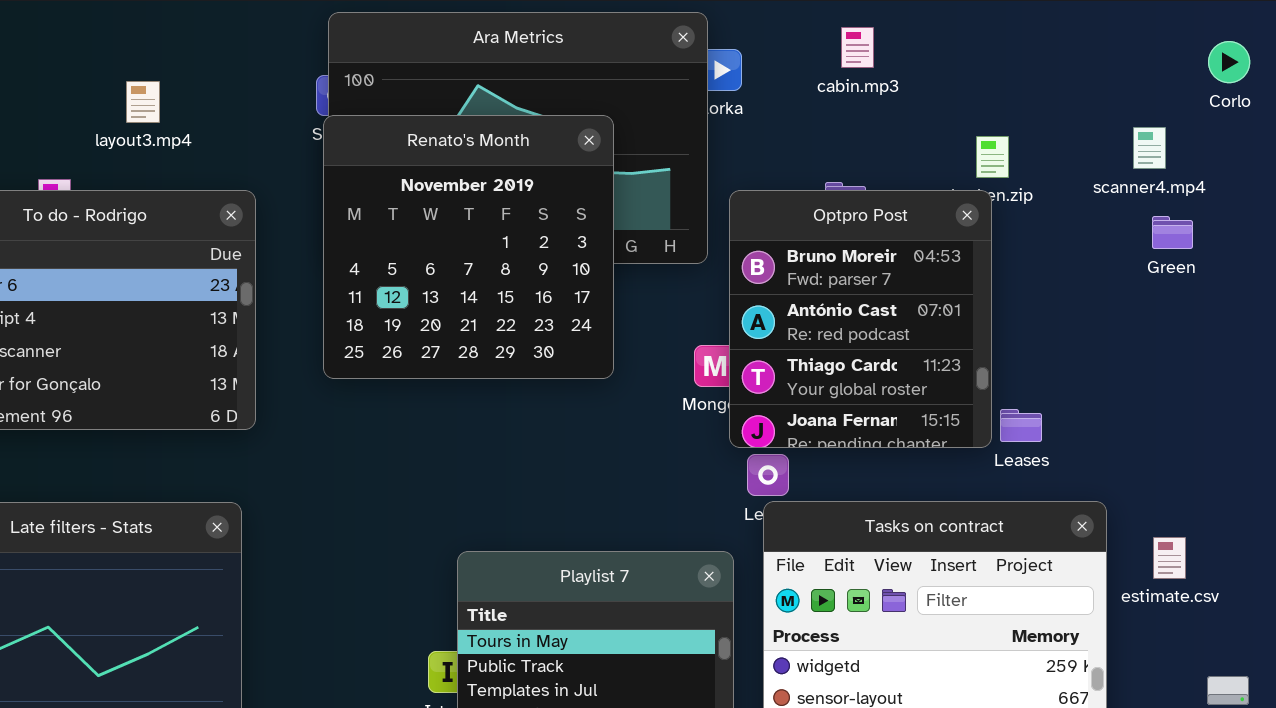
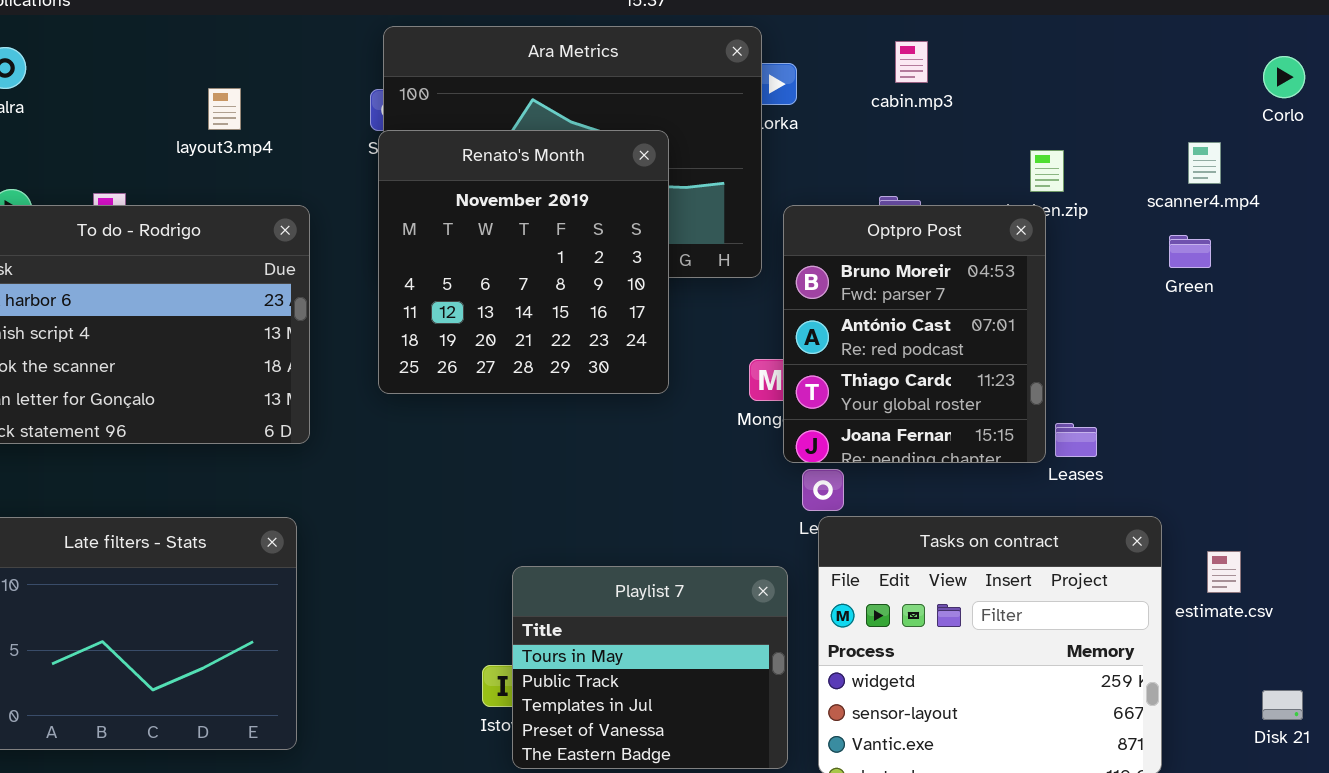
layout3.mp4: [126,81,160,123] -> [208,88,241,130], moved
Green: [1152,216,1193,249] -> [1169,235,1211,268], moved

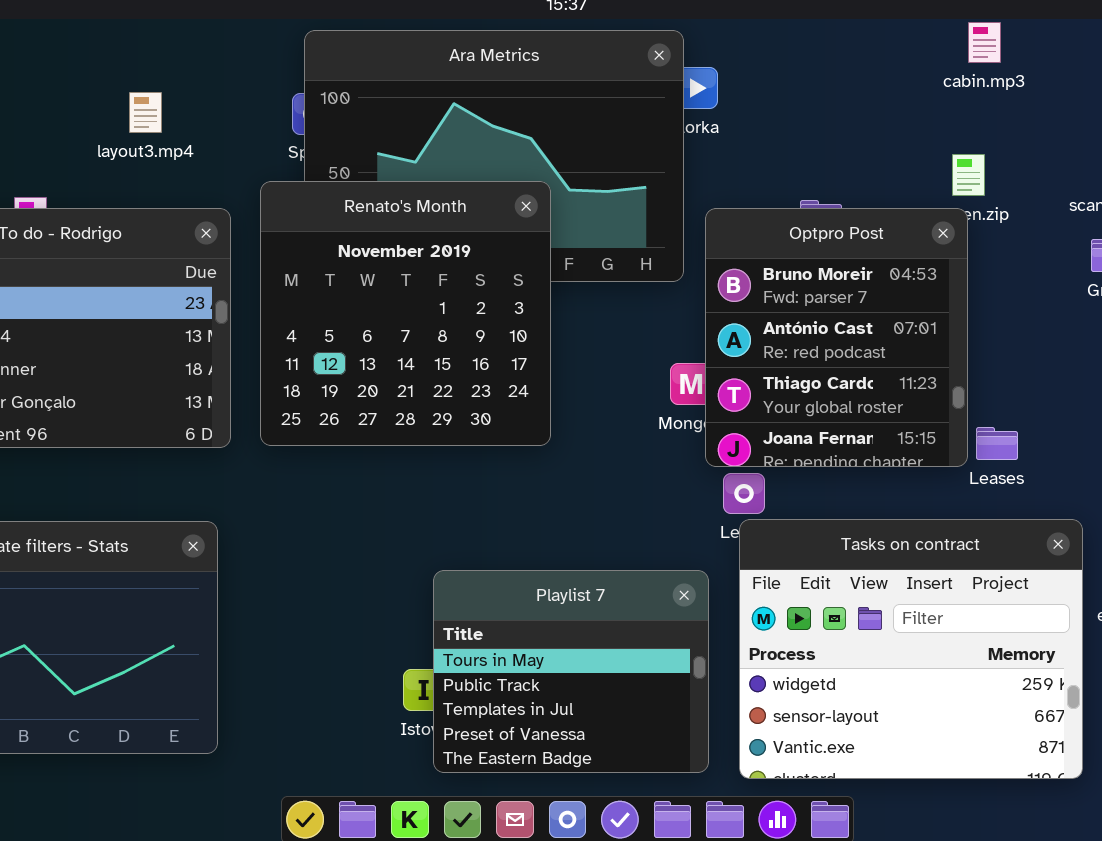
cabin.mp3: [895,41,928,83] -> [968,22,1001,63], moved
Renato's Month: [378,130,669,394] -> [260,181,551,446], moved

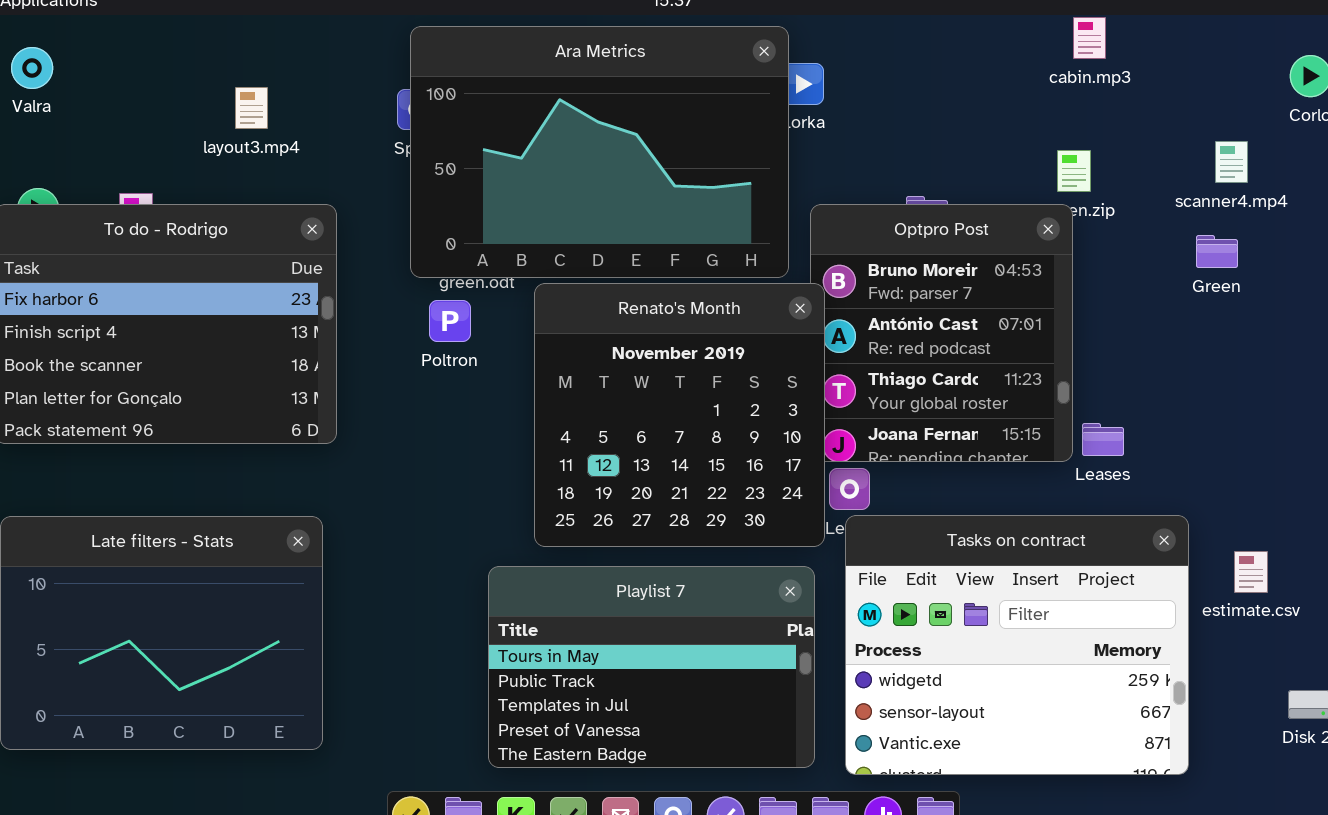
Renato's Month: [260,181,551,446] -> [534,283,825,547], moved
Playlist 7: [433,570,709,773] -> [488,566,815,768], resized

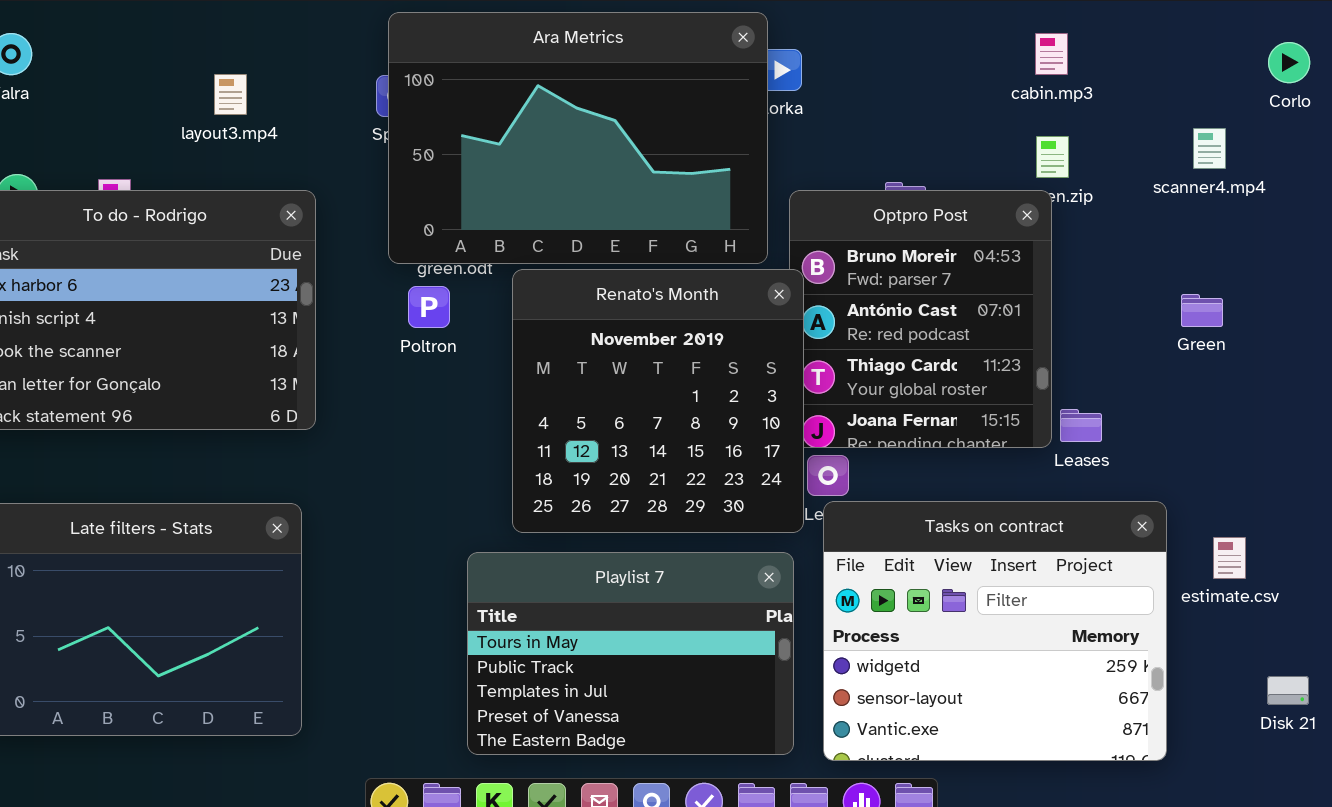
cabin.mp3: [1073,17,1106,59] -> [1035,33,1068,75], moved
Green: [1196,235,1238,268] -> [1181,294,1223,327], moved

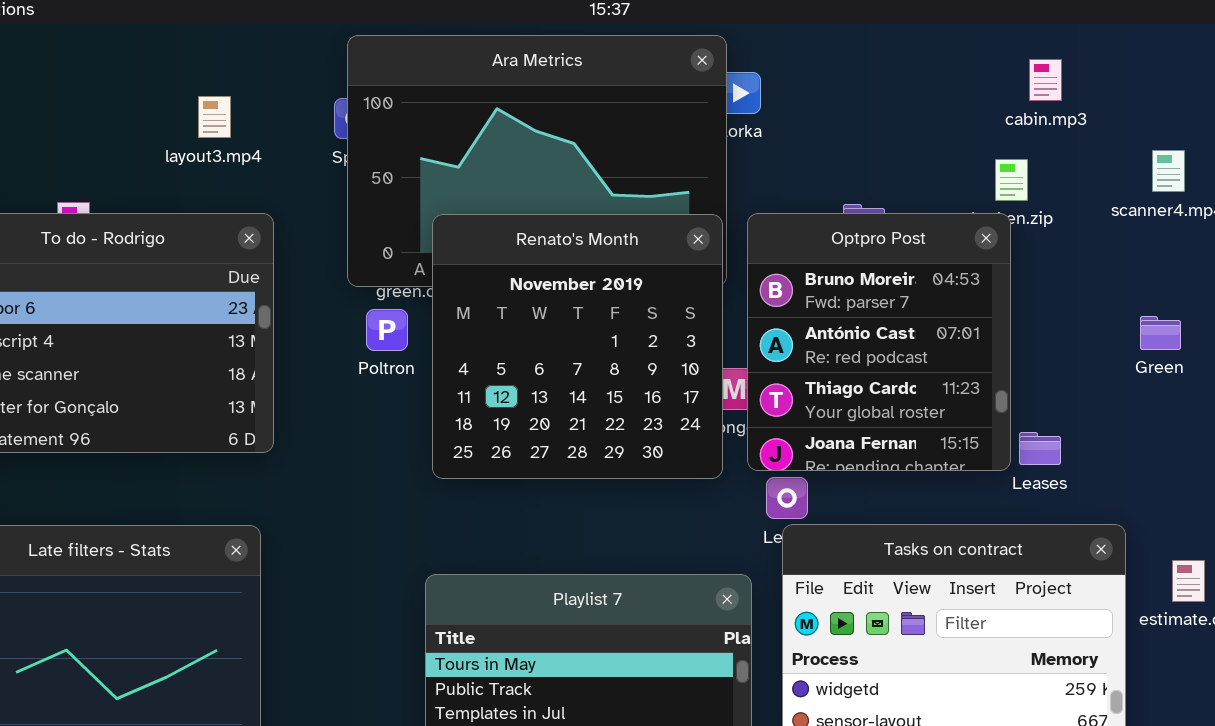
cabin.mp3: [1035,33,1068,75] -> [1029,59,1062,101], moved
layout3.mp4: [214,74,247,115] -> [198,96,231,138], moved
Renato's Month: [512,269,804,533] -> [432,214,723,479], moved

